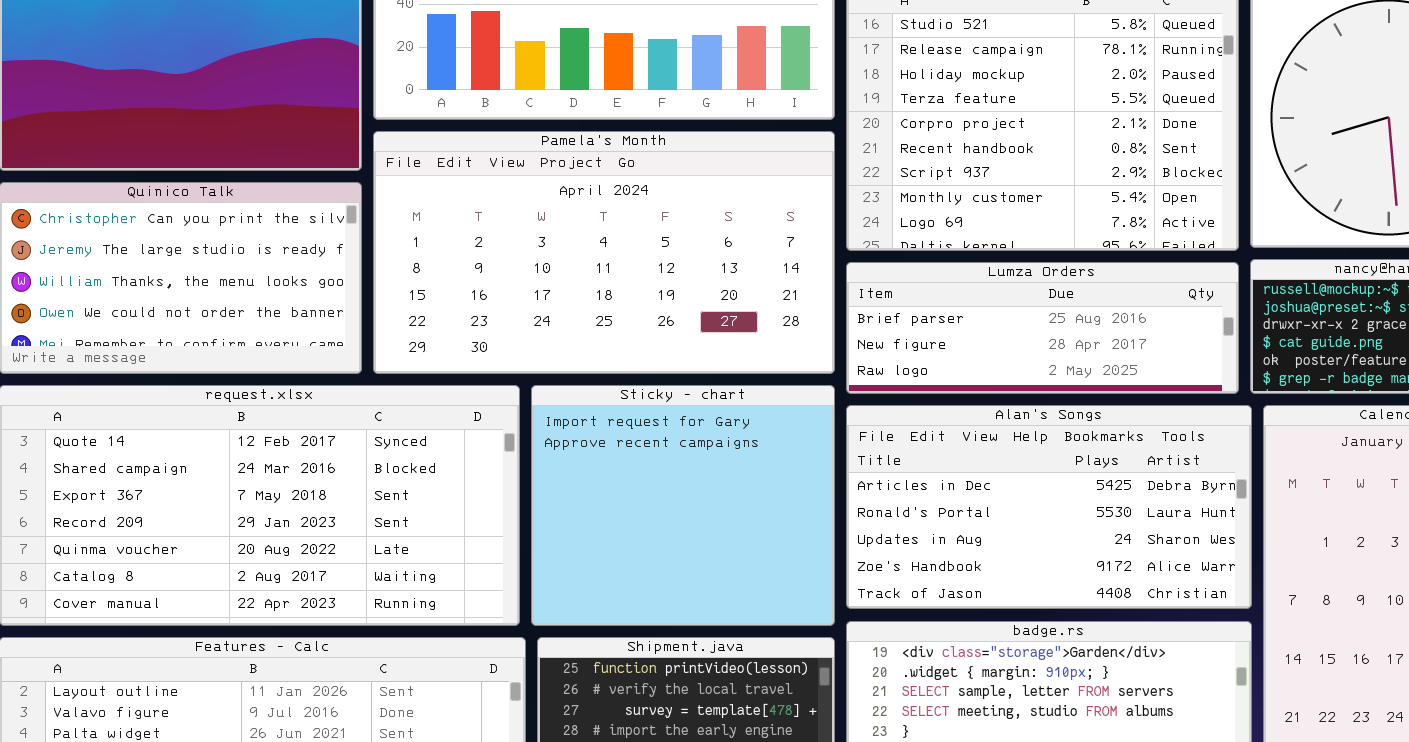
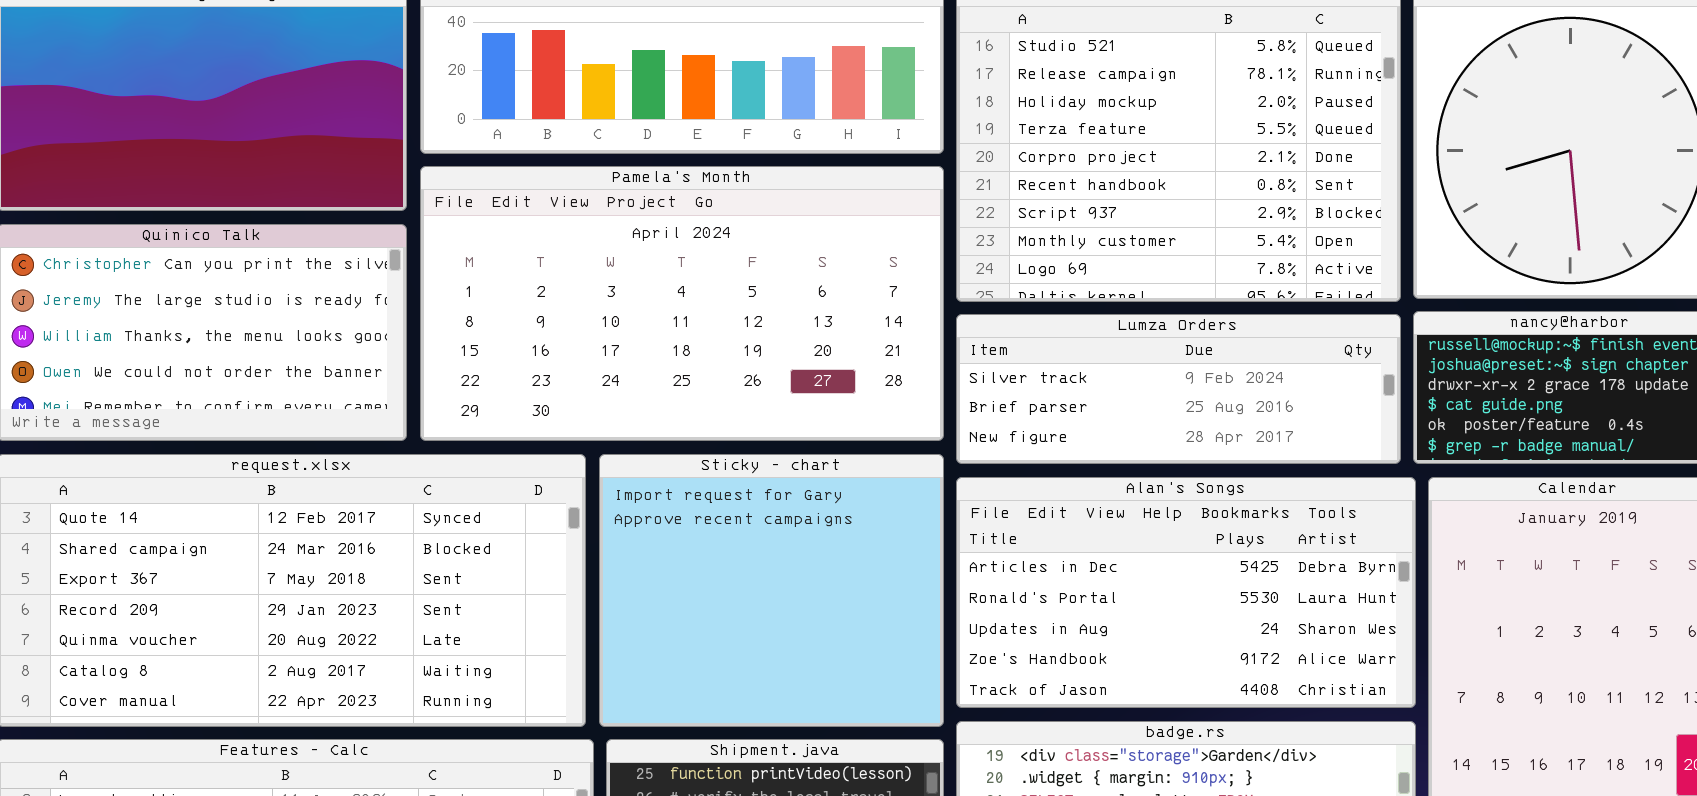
Lumza Orders: [846,262,1239,394] -> [956,314,1401,464], scrolled up 1 row

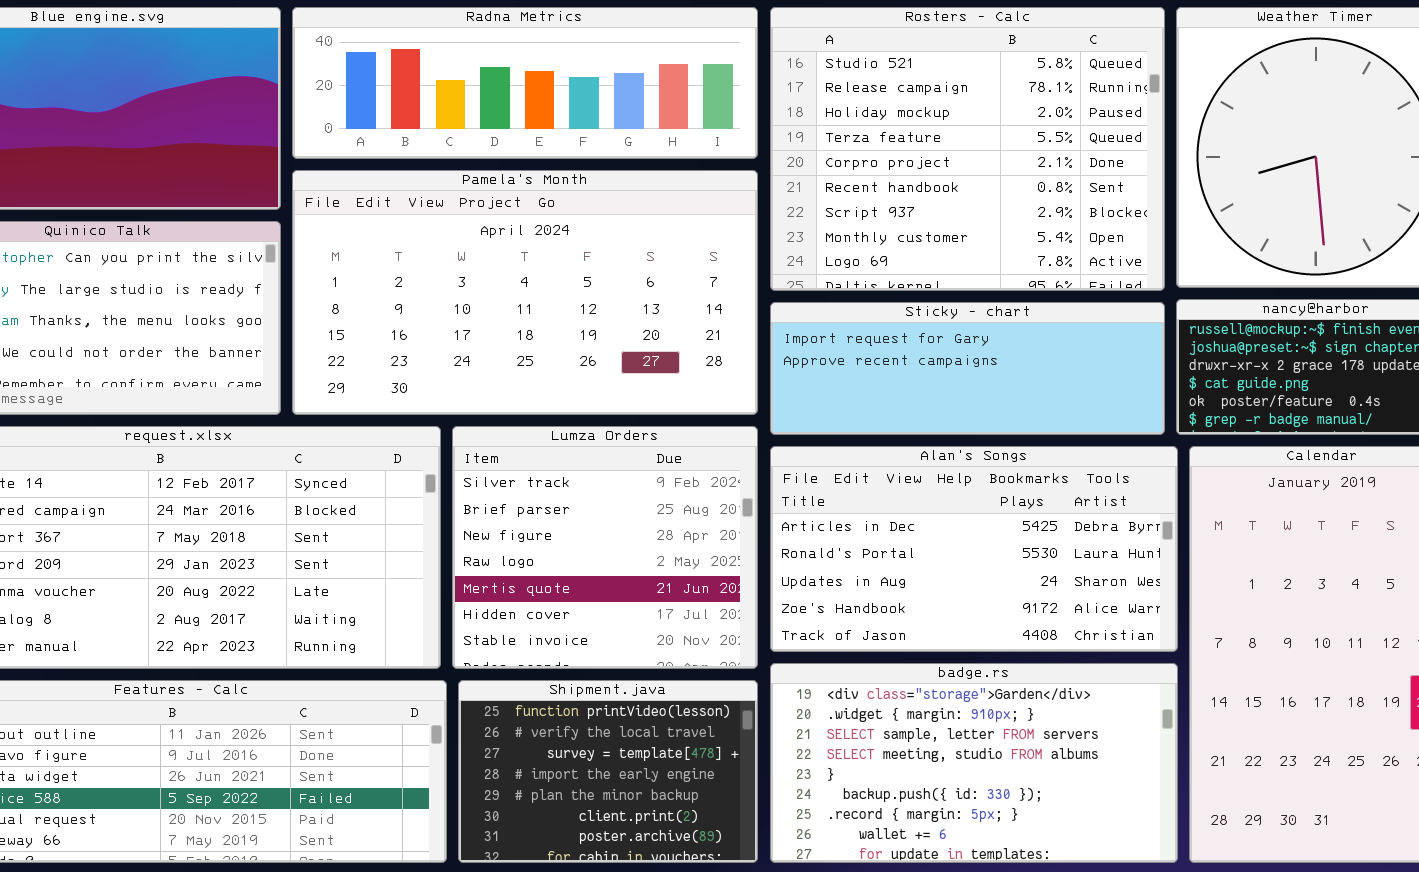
Lumza Orders: [956,314,1401,464] -> [452,426,758,669], moved, resized
Sticky - chart: [599,454,944,727] -> [770,302,1165,435], moved, resized

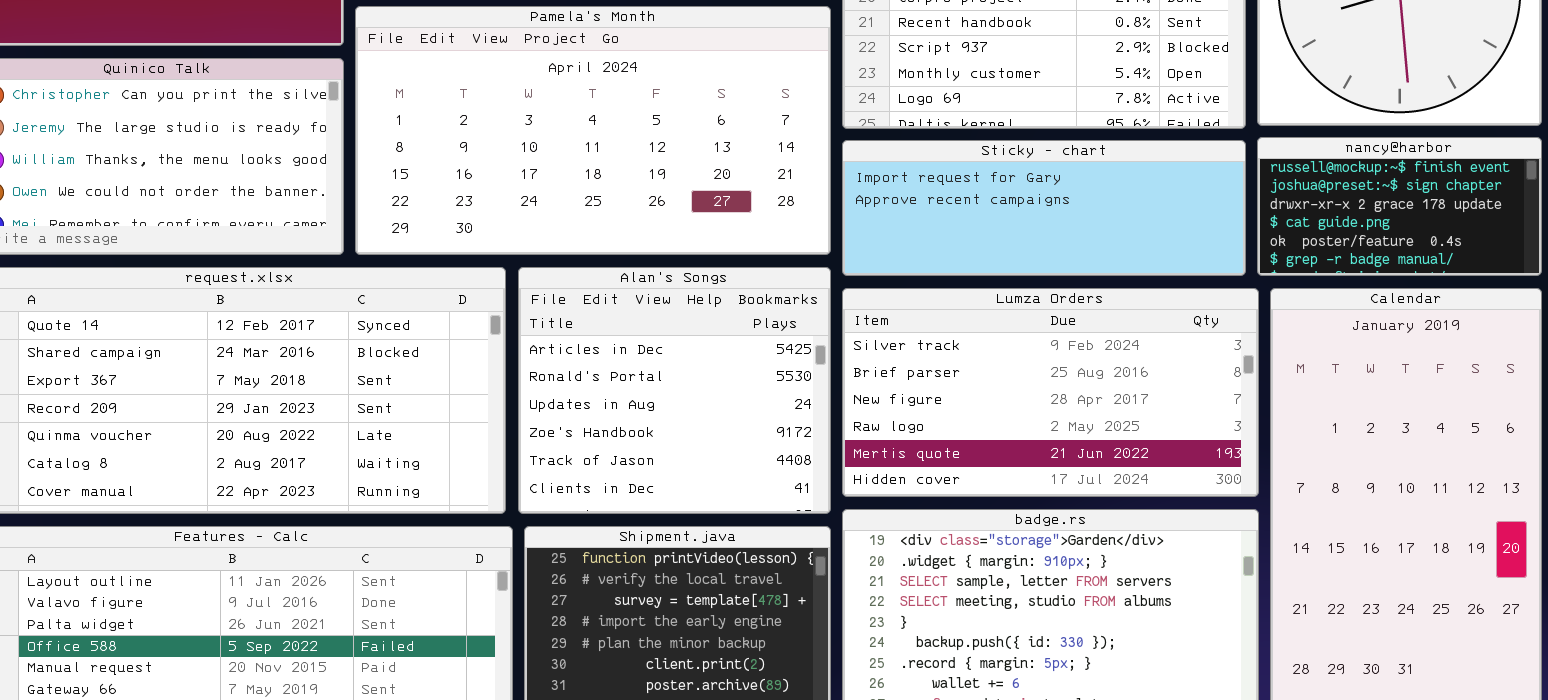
Lumza Orders: [452,426,758,669] -> [842,288,1259,497], moved, resized
Alan's Songs: [770,446,1178,652] -> [518,267,831,514], moved, resized

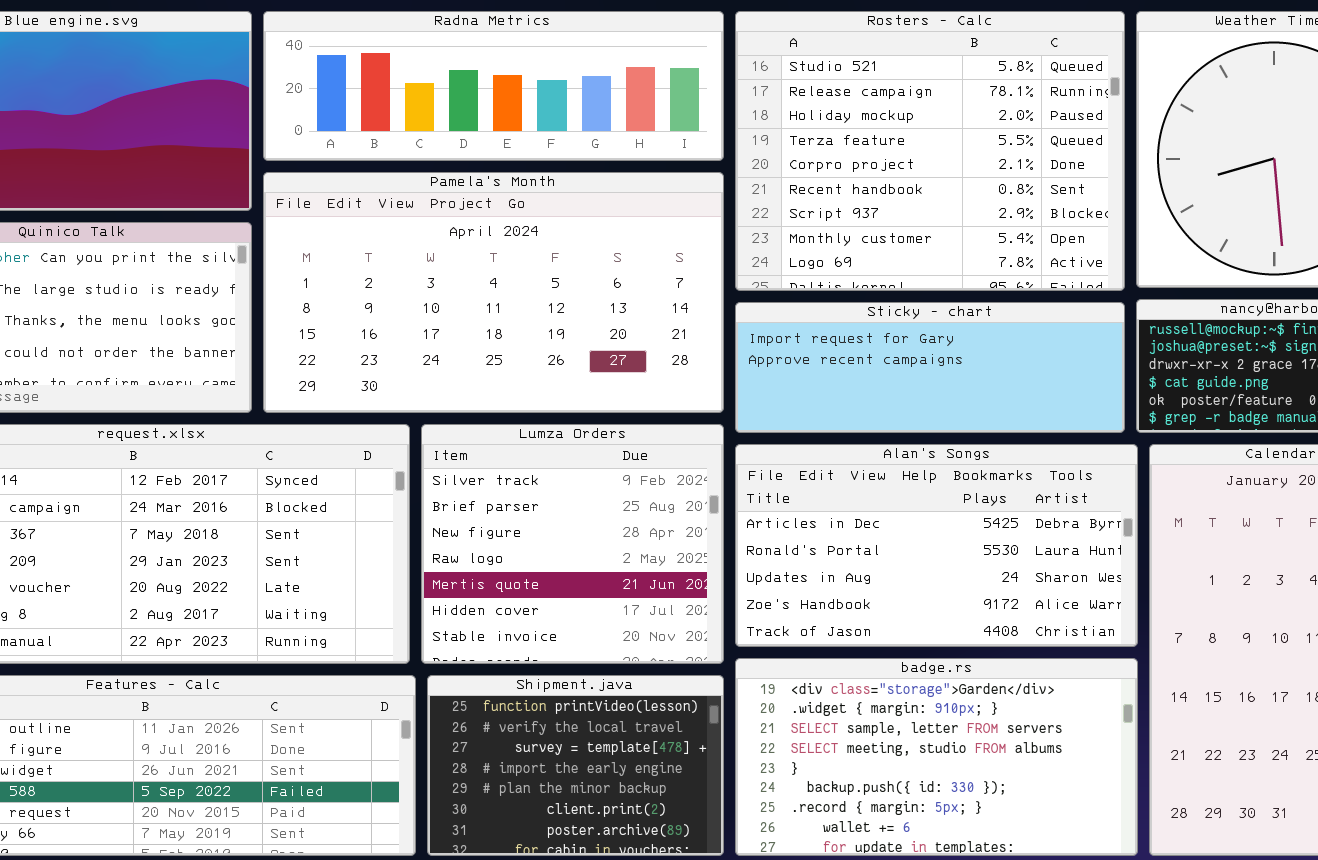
Alan's Songs: [518,267,831,514] -> [735,444,1138,647], moved, resized
Lumza Orders: [842,288,1259,497] -> [421,424,724,664], moved, resized

